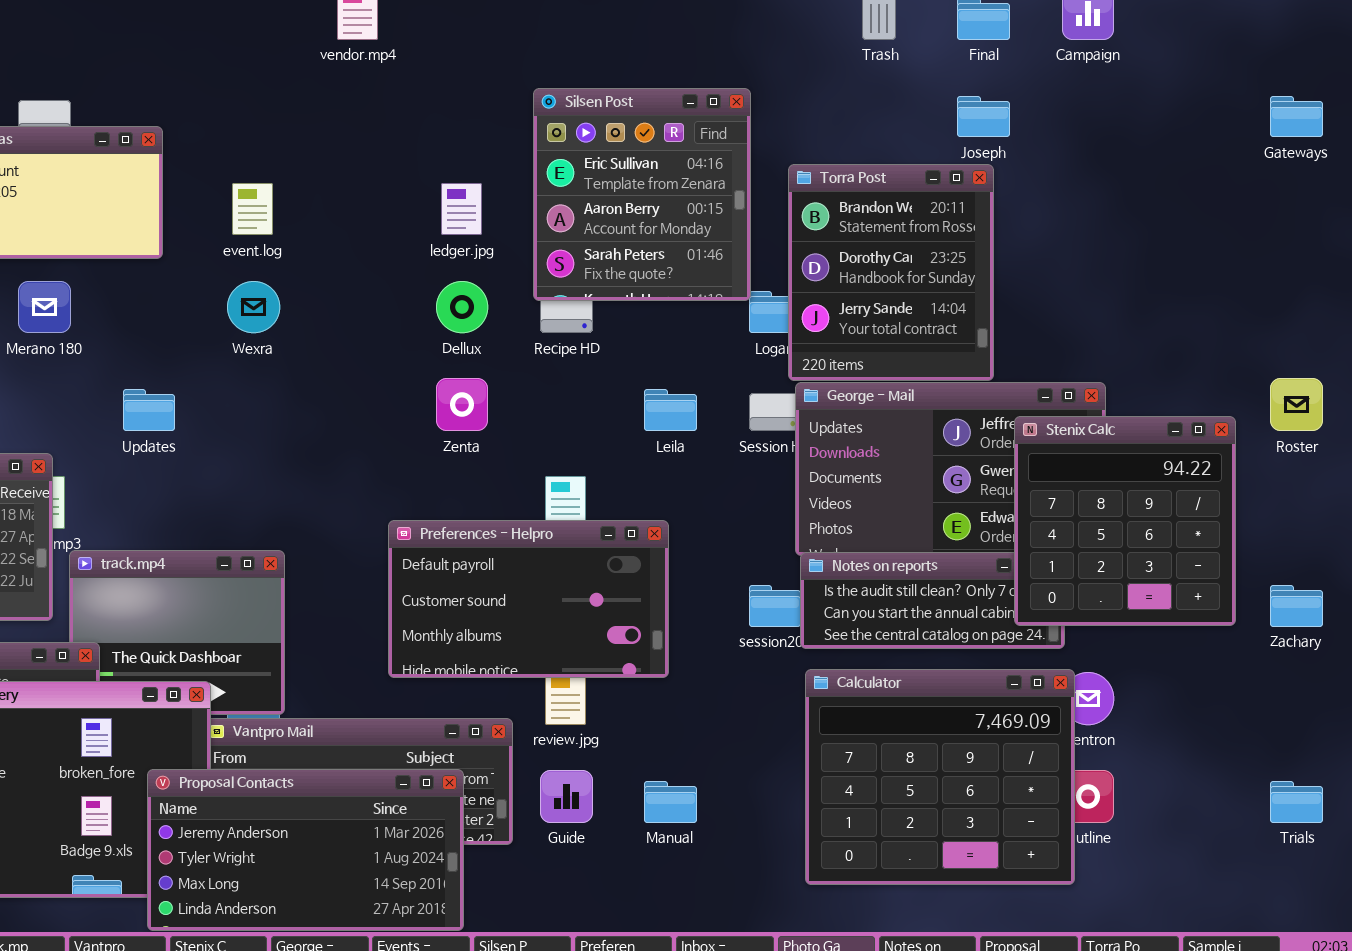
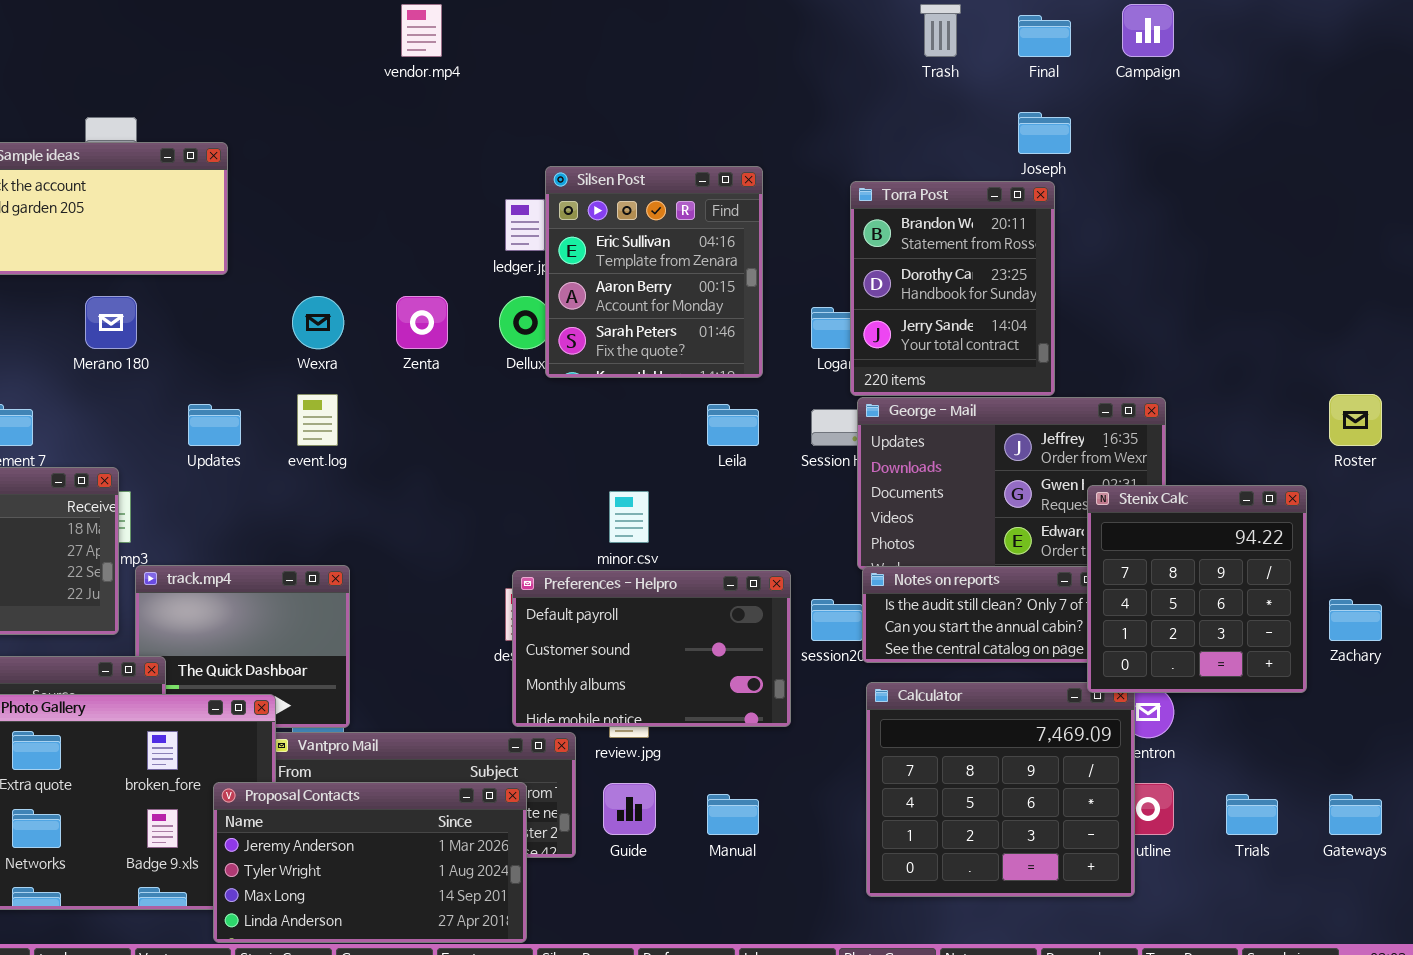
Silsen Post: [533,88,751,301] -> [545,166,763,378], moved
Gateways: [1270,96,1323,137] -> [1329,794,1382,835], moved
event.log: [232,183,273,235] -> [297,394,338,446], moved
Zenta: [436,378,488,431] -> [396,296,448,349], moved
Stenix Calc: [1014,416,1236,626] -> [1087,485,1307,693], moved
Preferences - Helpro: [388,520,669,678] -> [512,570,791,727], moved
Trials: [1270,781,1323,823] -> [1226,794,1278,835], moved

